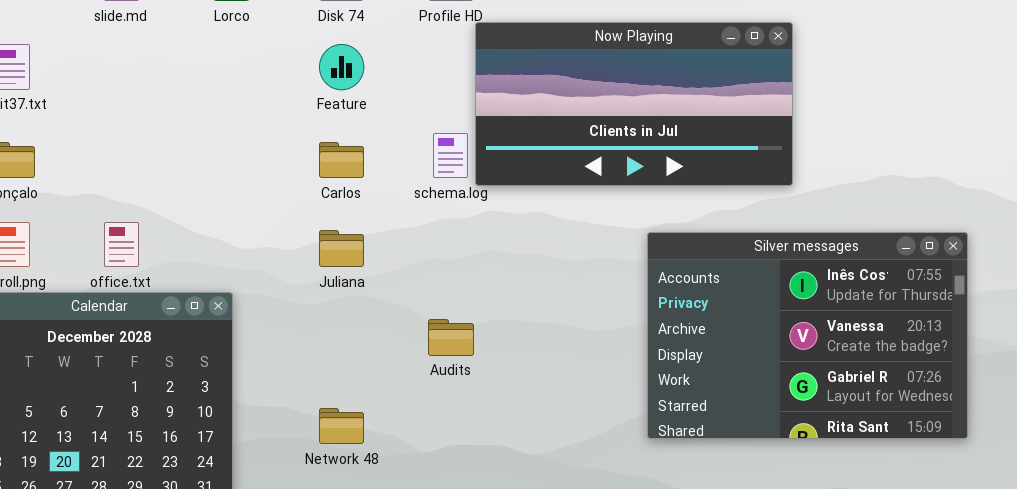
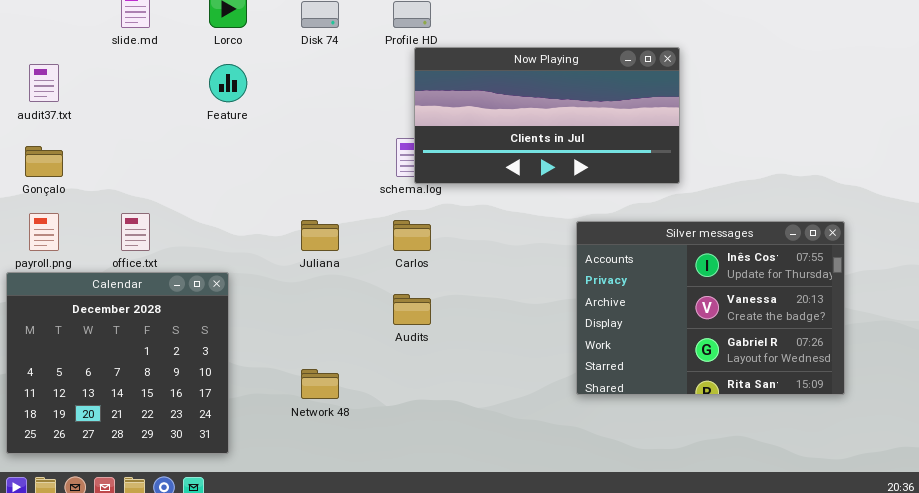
Now Playing: [475,22,793,186] -> [414,47,680,184], moved
Feature: [319,44,364,90] -> [209,64,247,102], moved
Carlos: [319,142,364,178] -> [393,220,431,251], moved

